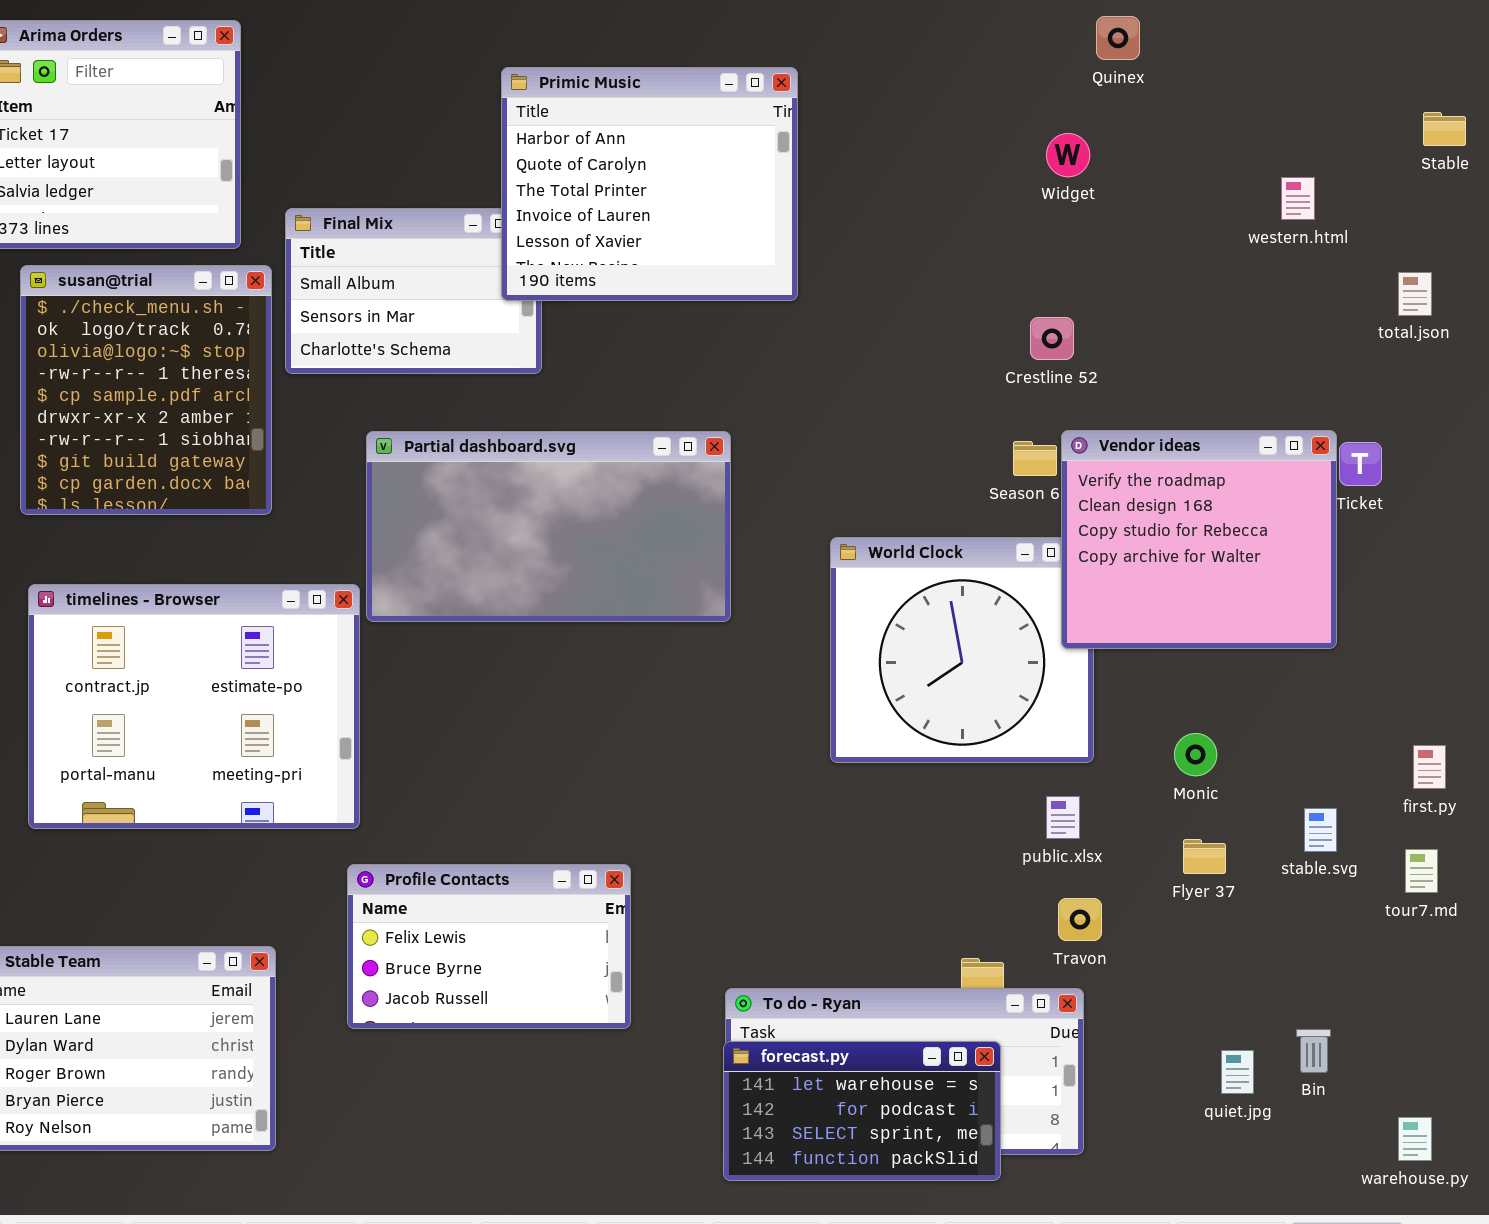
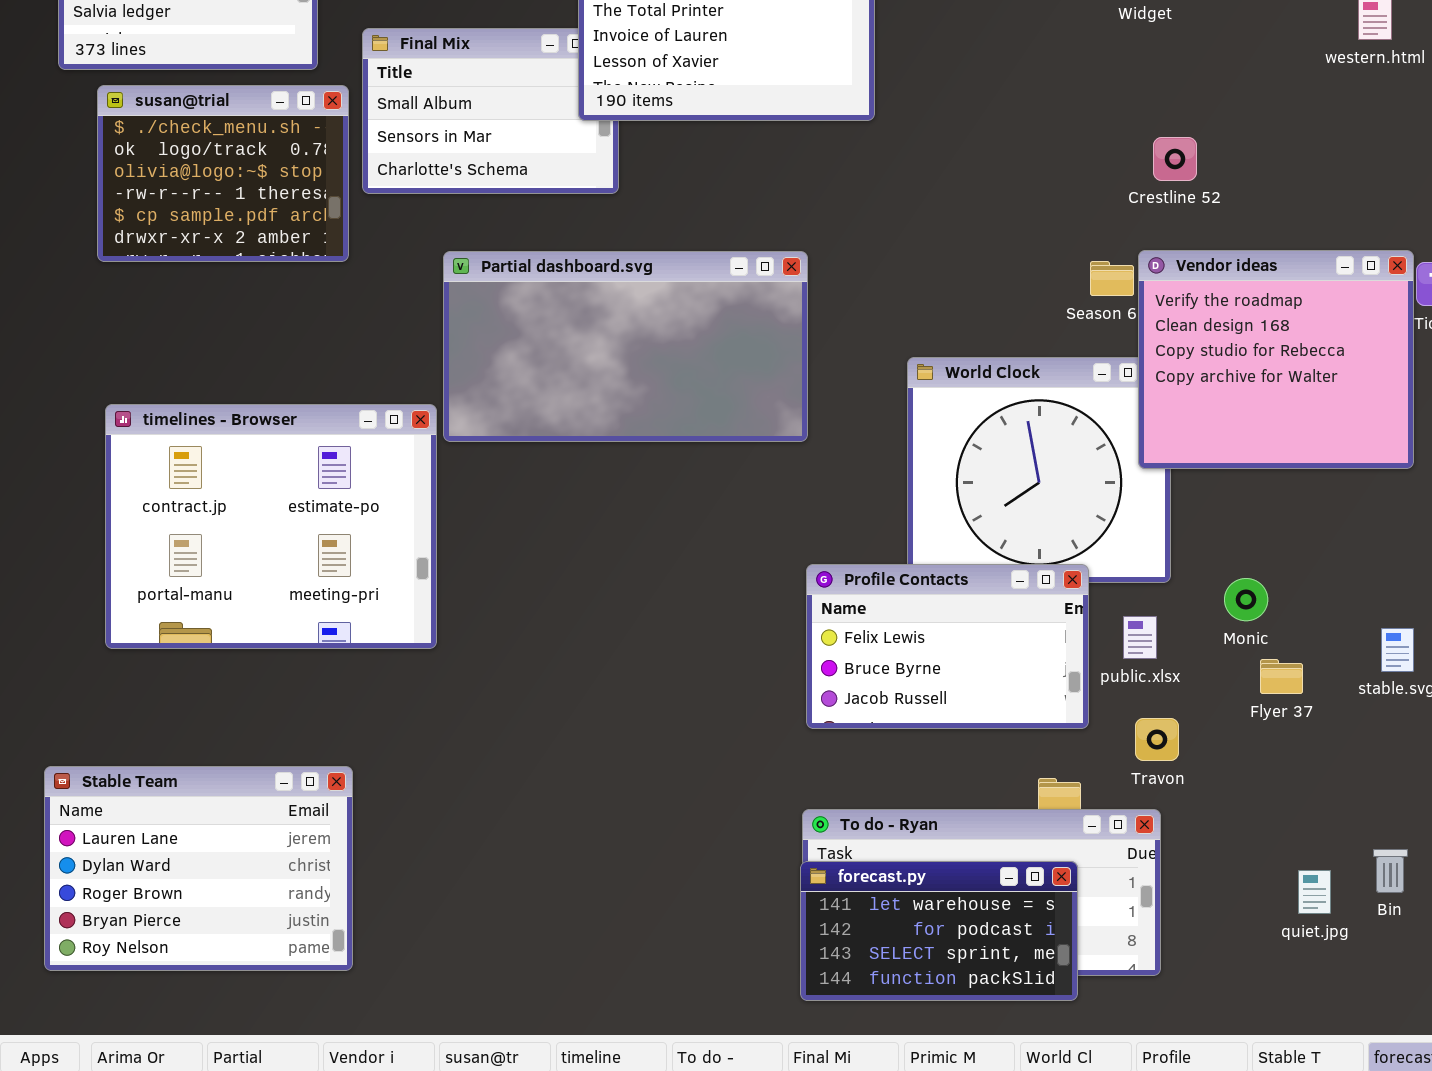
susan@trial: [20,265,272,515] -> [97,85,349,262], resized
Crestline 52: [1030,317,1074,360] -> [1153,137,1197,181], moved
Monic: [1174,733,1217,776] -> [1224,578,1268,621], moved
Profile Contacts: [347,864,631,1029] -> [806,564,1089,729], moved

